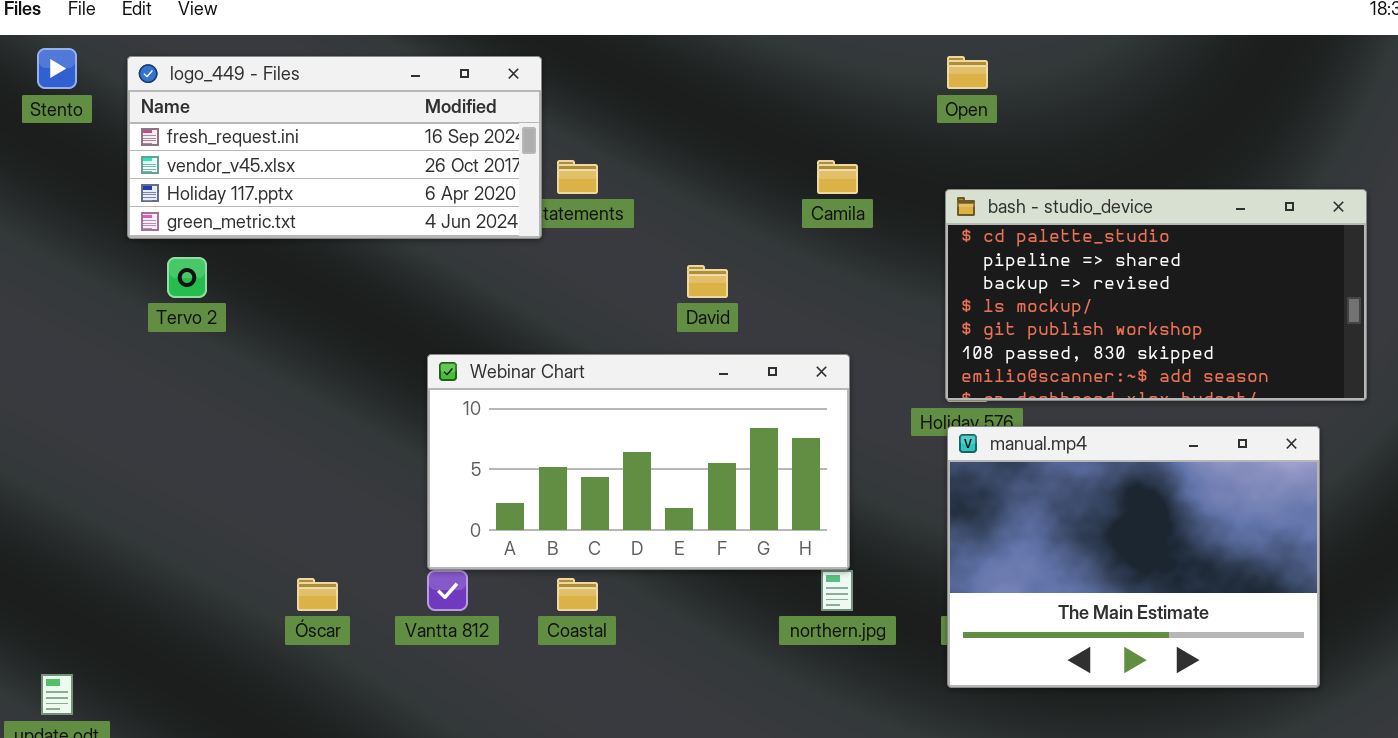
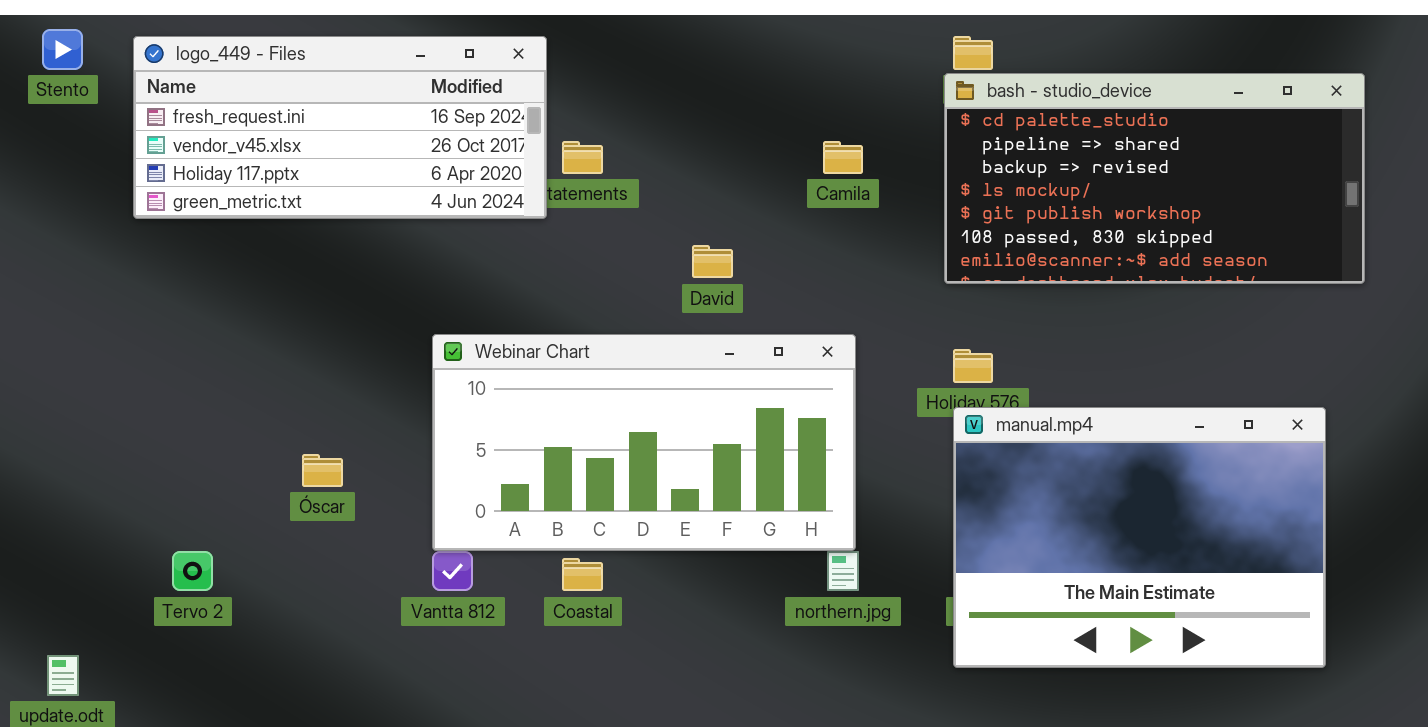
bash - studio_device: [945,189,1367,401] -> [944,73,1365,284], moved
Tervo 2: [167,257,207,298] -> [172,551,213,591], moved
Óscar: [297,578,338,611] -> [302,454,343,487], moved

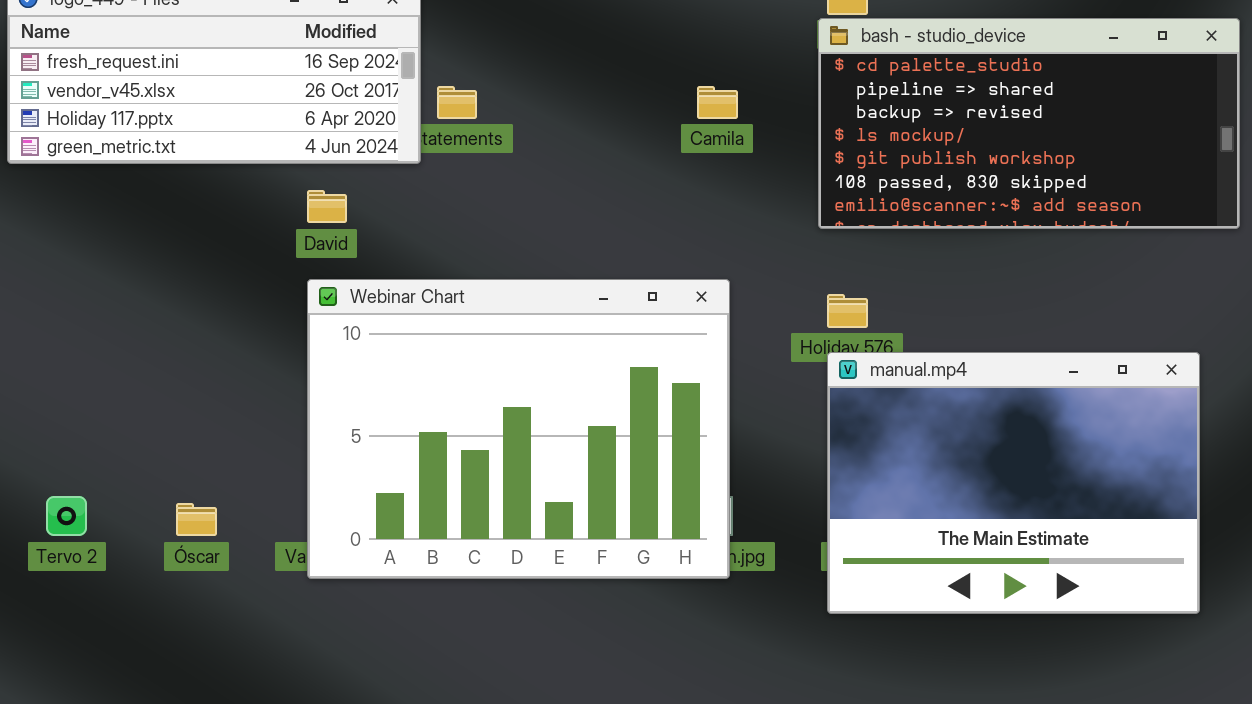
David: [692,245,733,278] -> [307,190,347,223], moved
Webinar Chart: [432,334,856,551] -> [307,279,730,579], resized
Óscar: [302,454,343,487] -> [176,503,217,536], moved

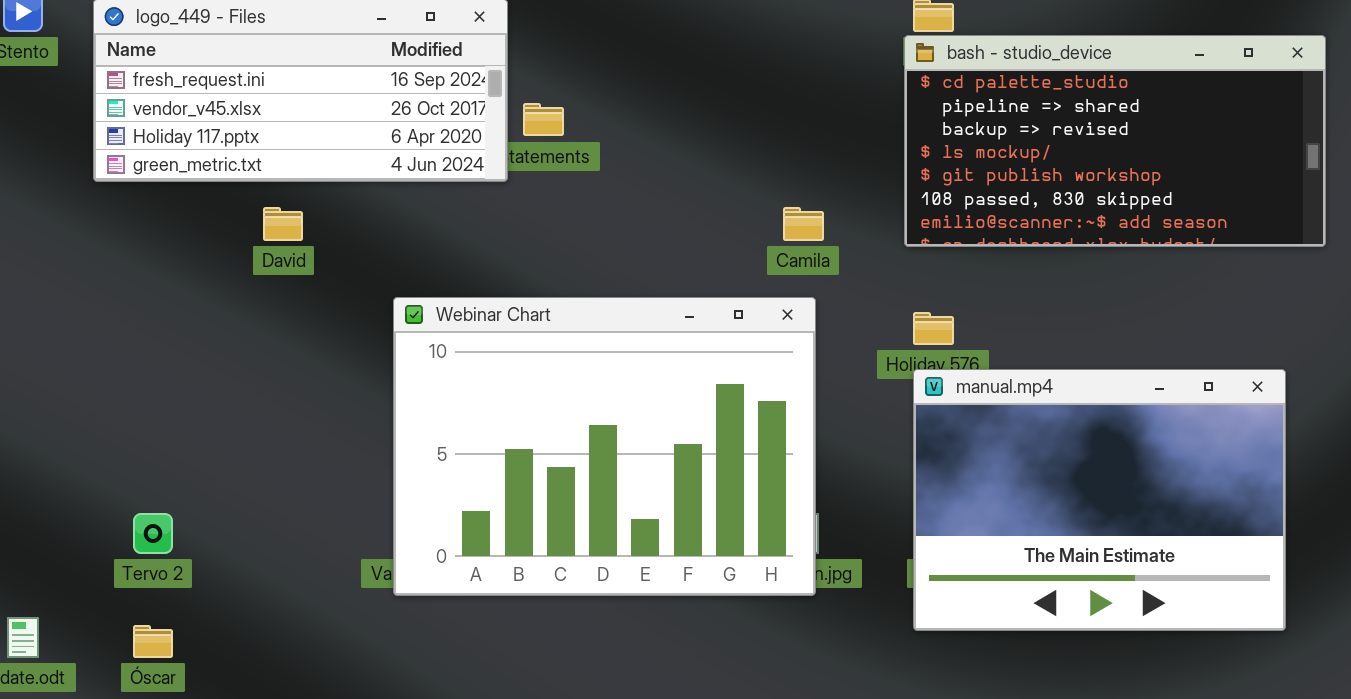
Camila: [697,86,738,119] -> [783,207,824,241], moved
David: [307,190,347,223] -> [263,207,303,241], moved
Óscar: [176,503,217,536] -> [133,625,173,658], moved

